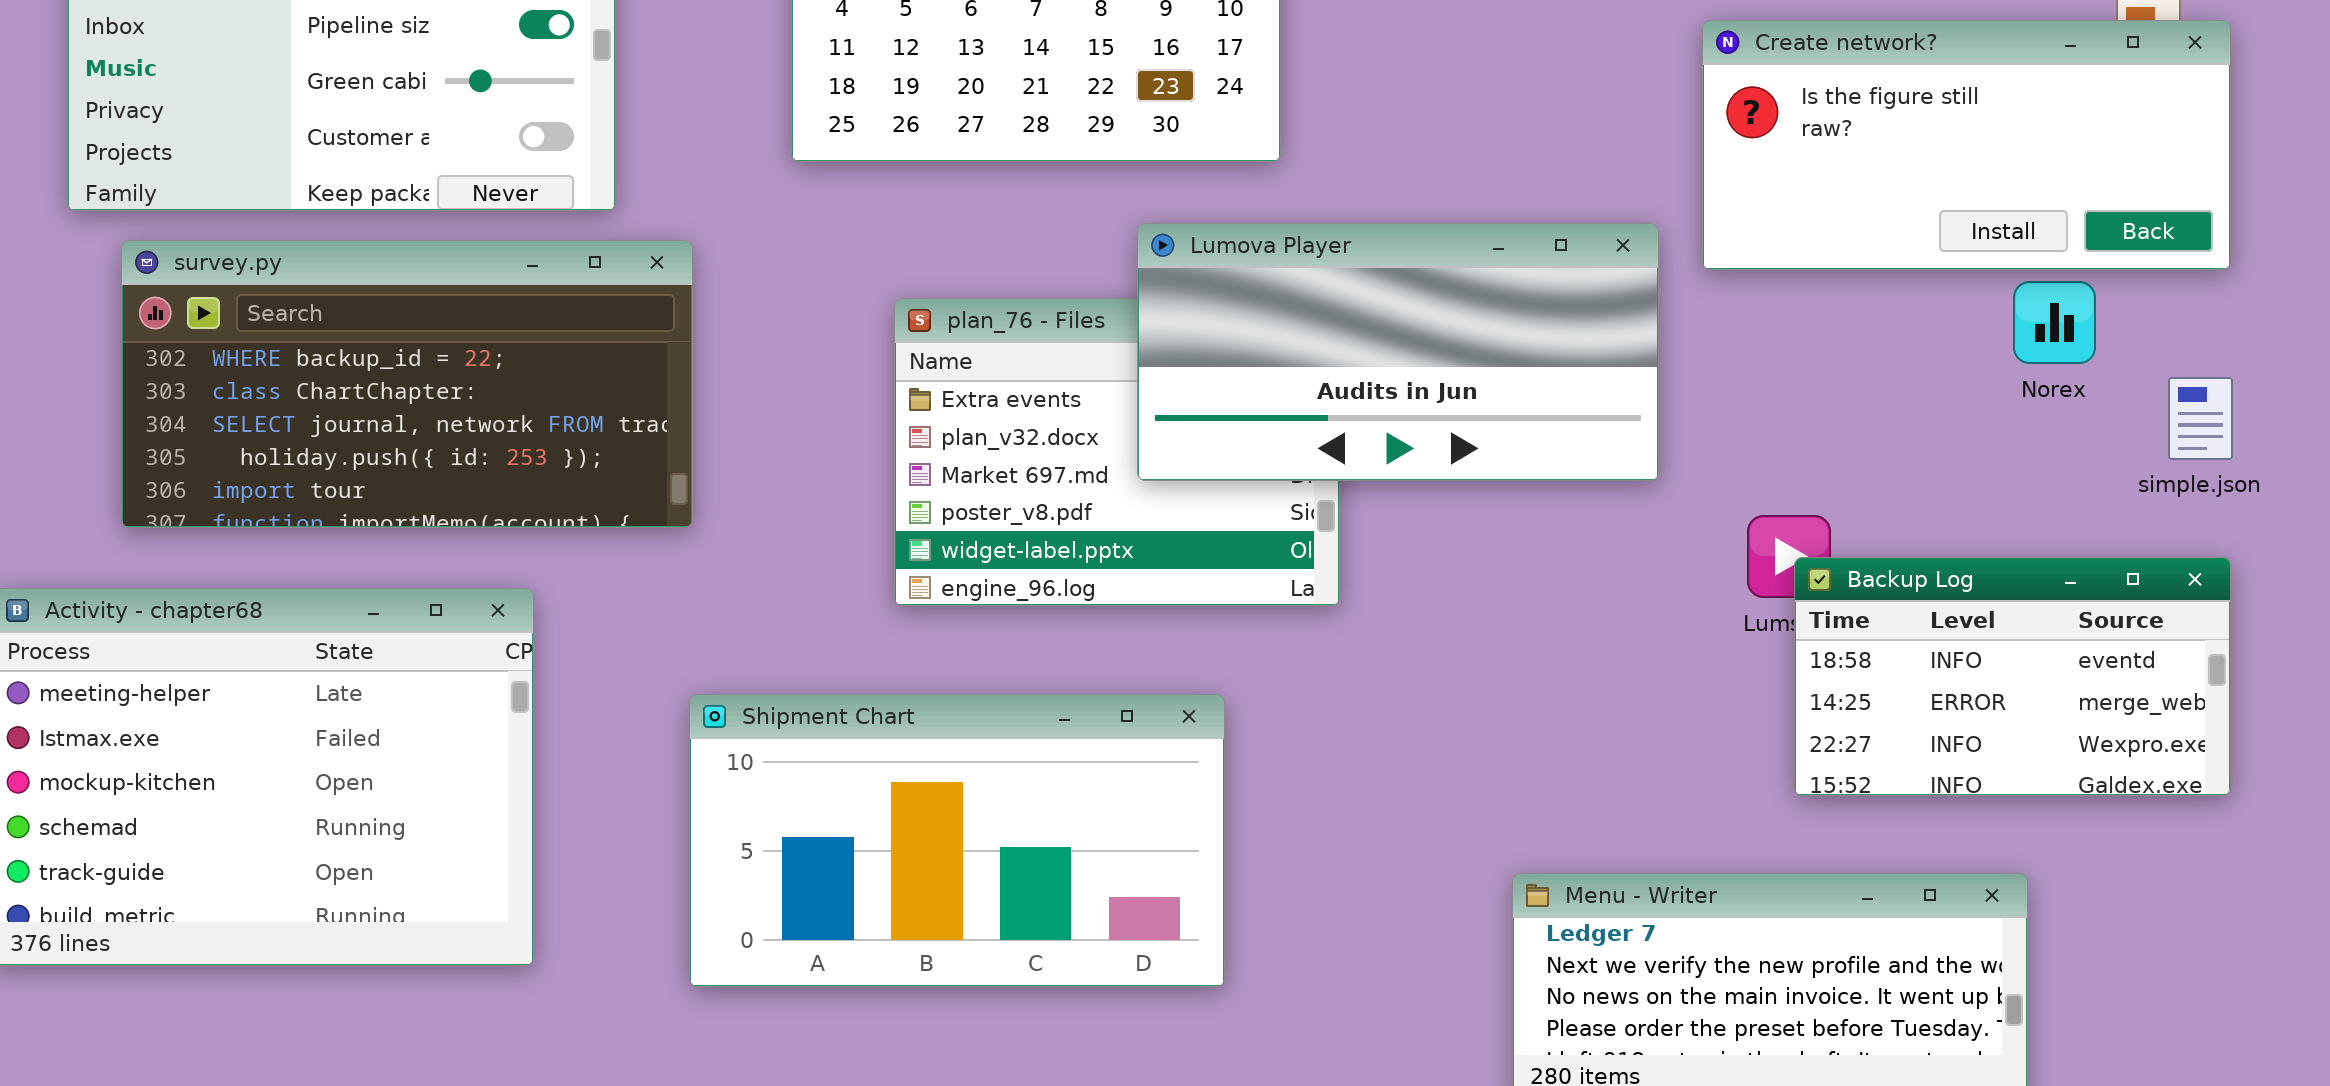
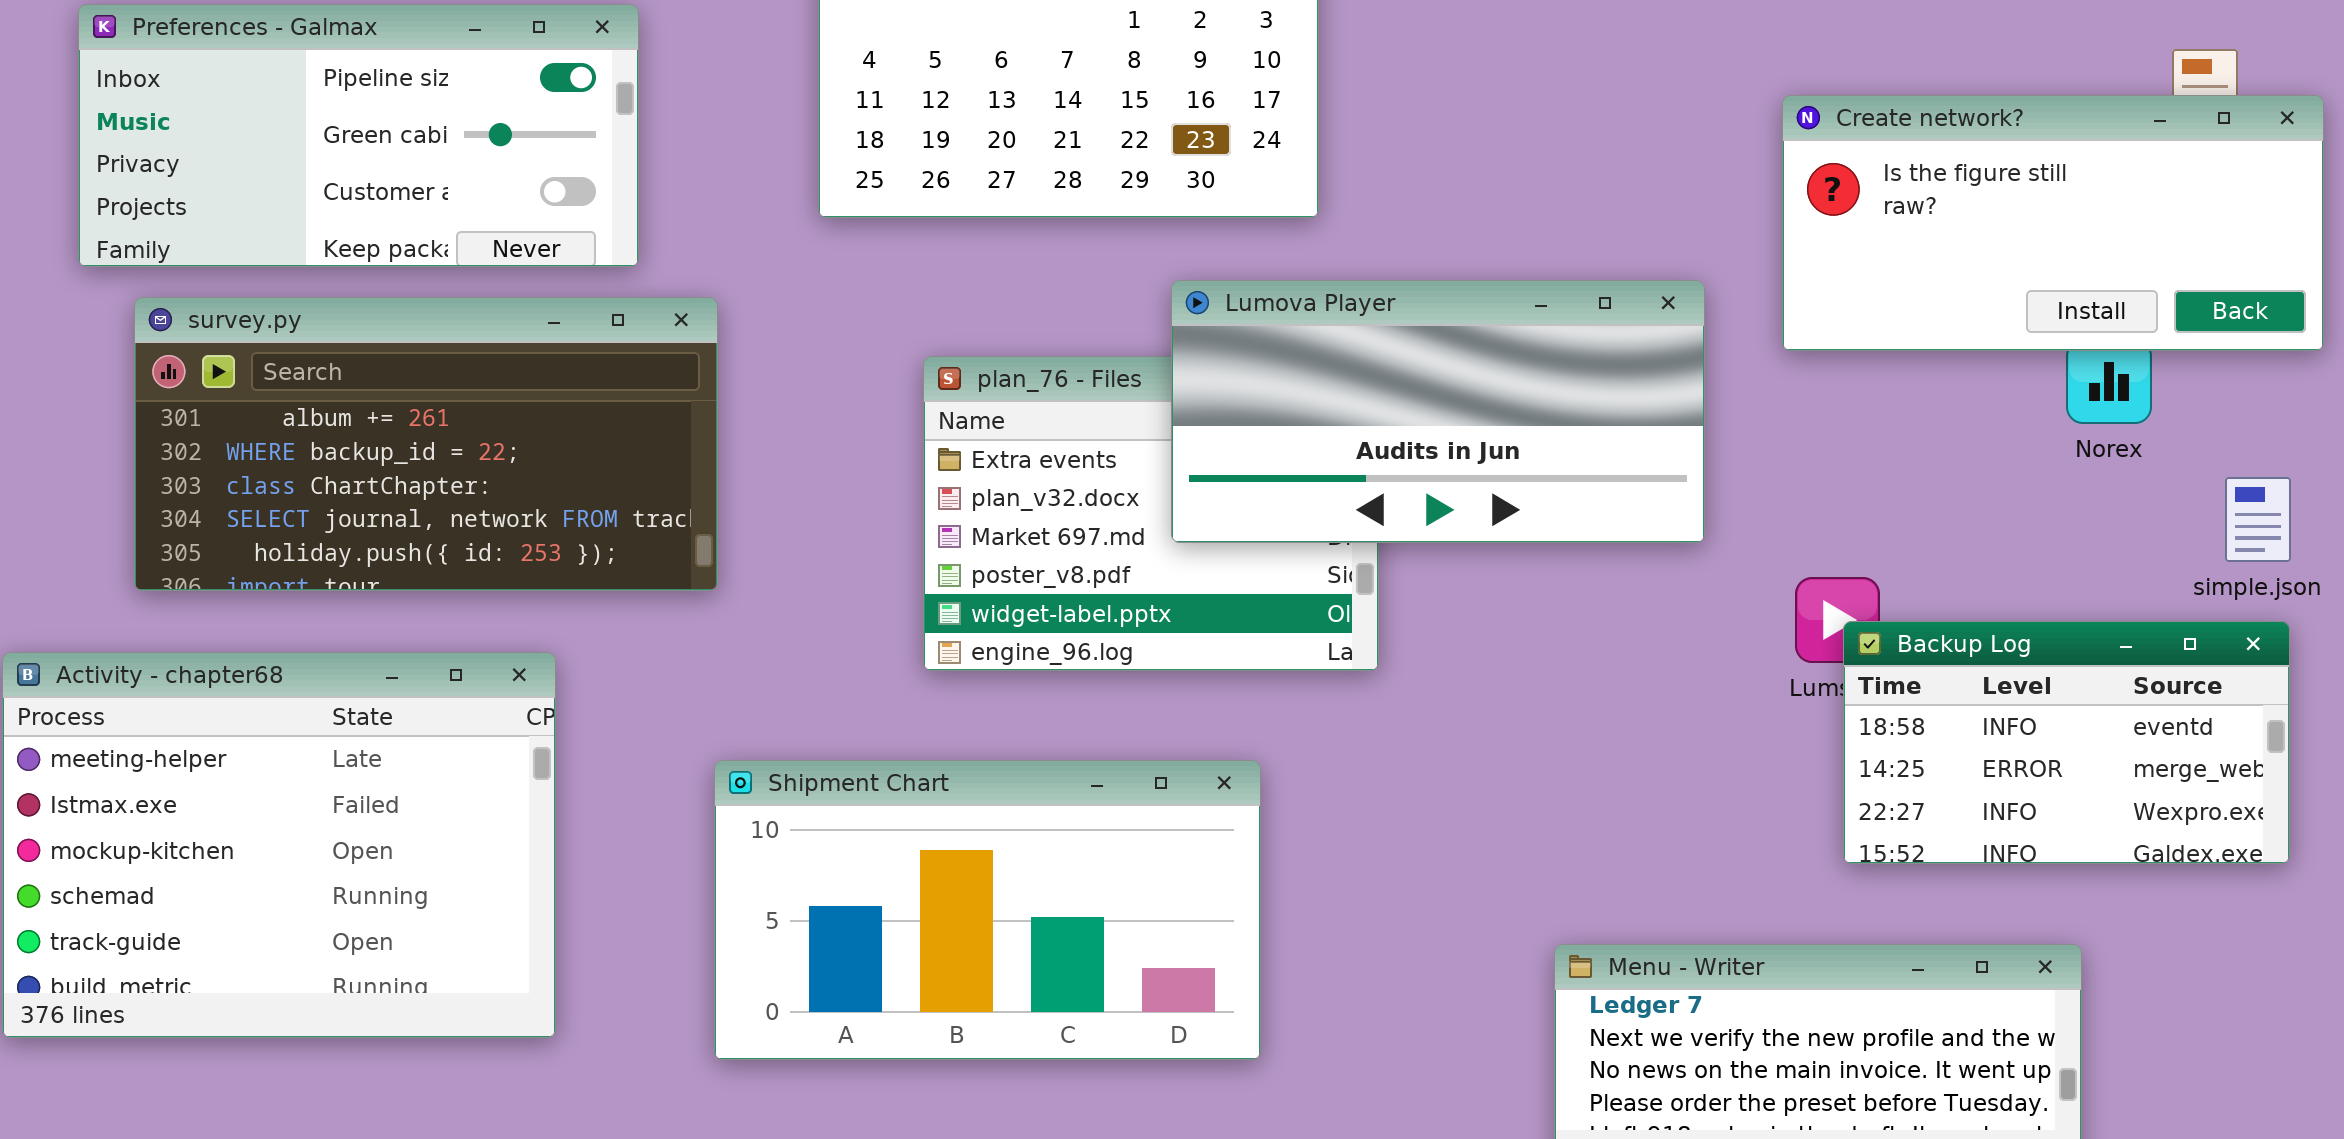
Create network?: [1702,20,2231,270] -> [1782,95,2324,351], moved
survey.py: [121,240,693,528] -> [134,297,718,591], scrolled up 1 row
simple.json: [2168,377,2233,460] -> [2225,477,2291,562], moved

